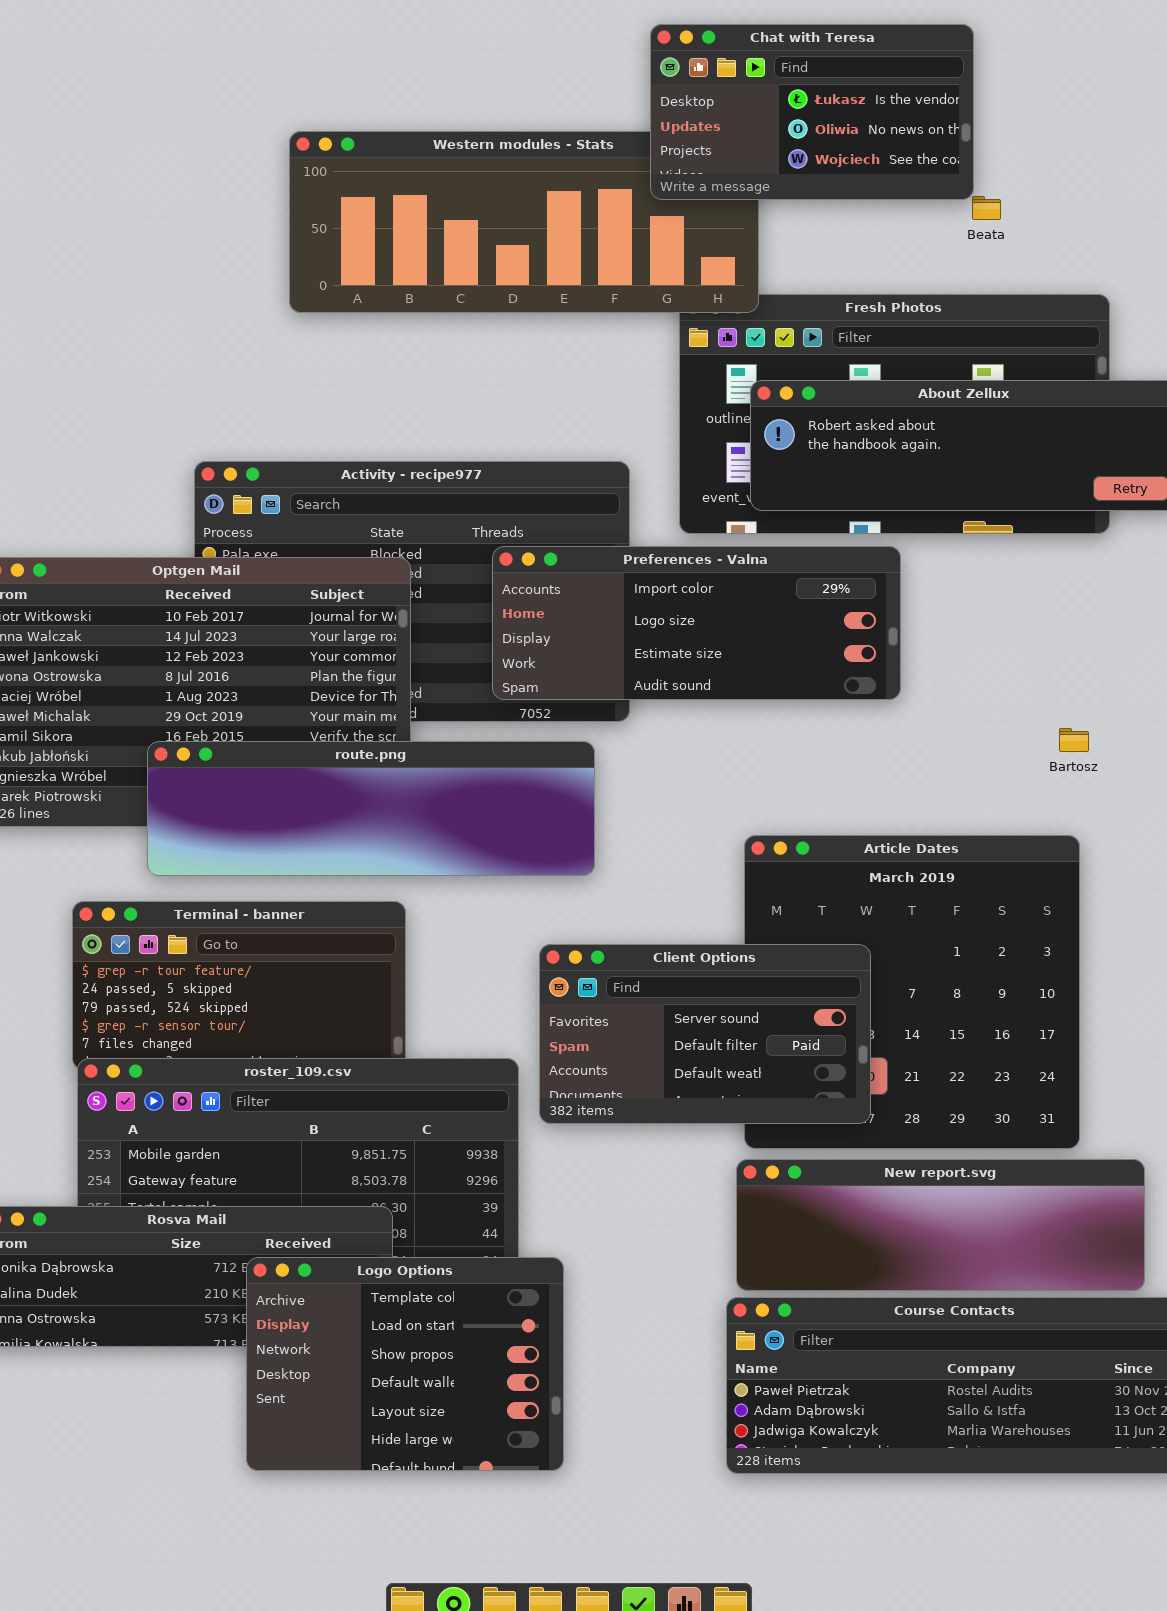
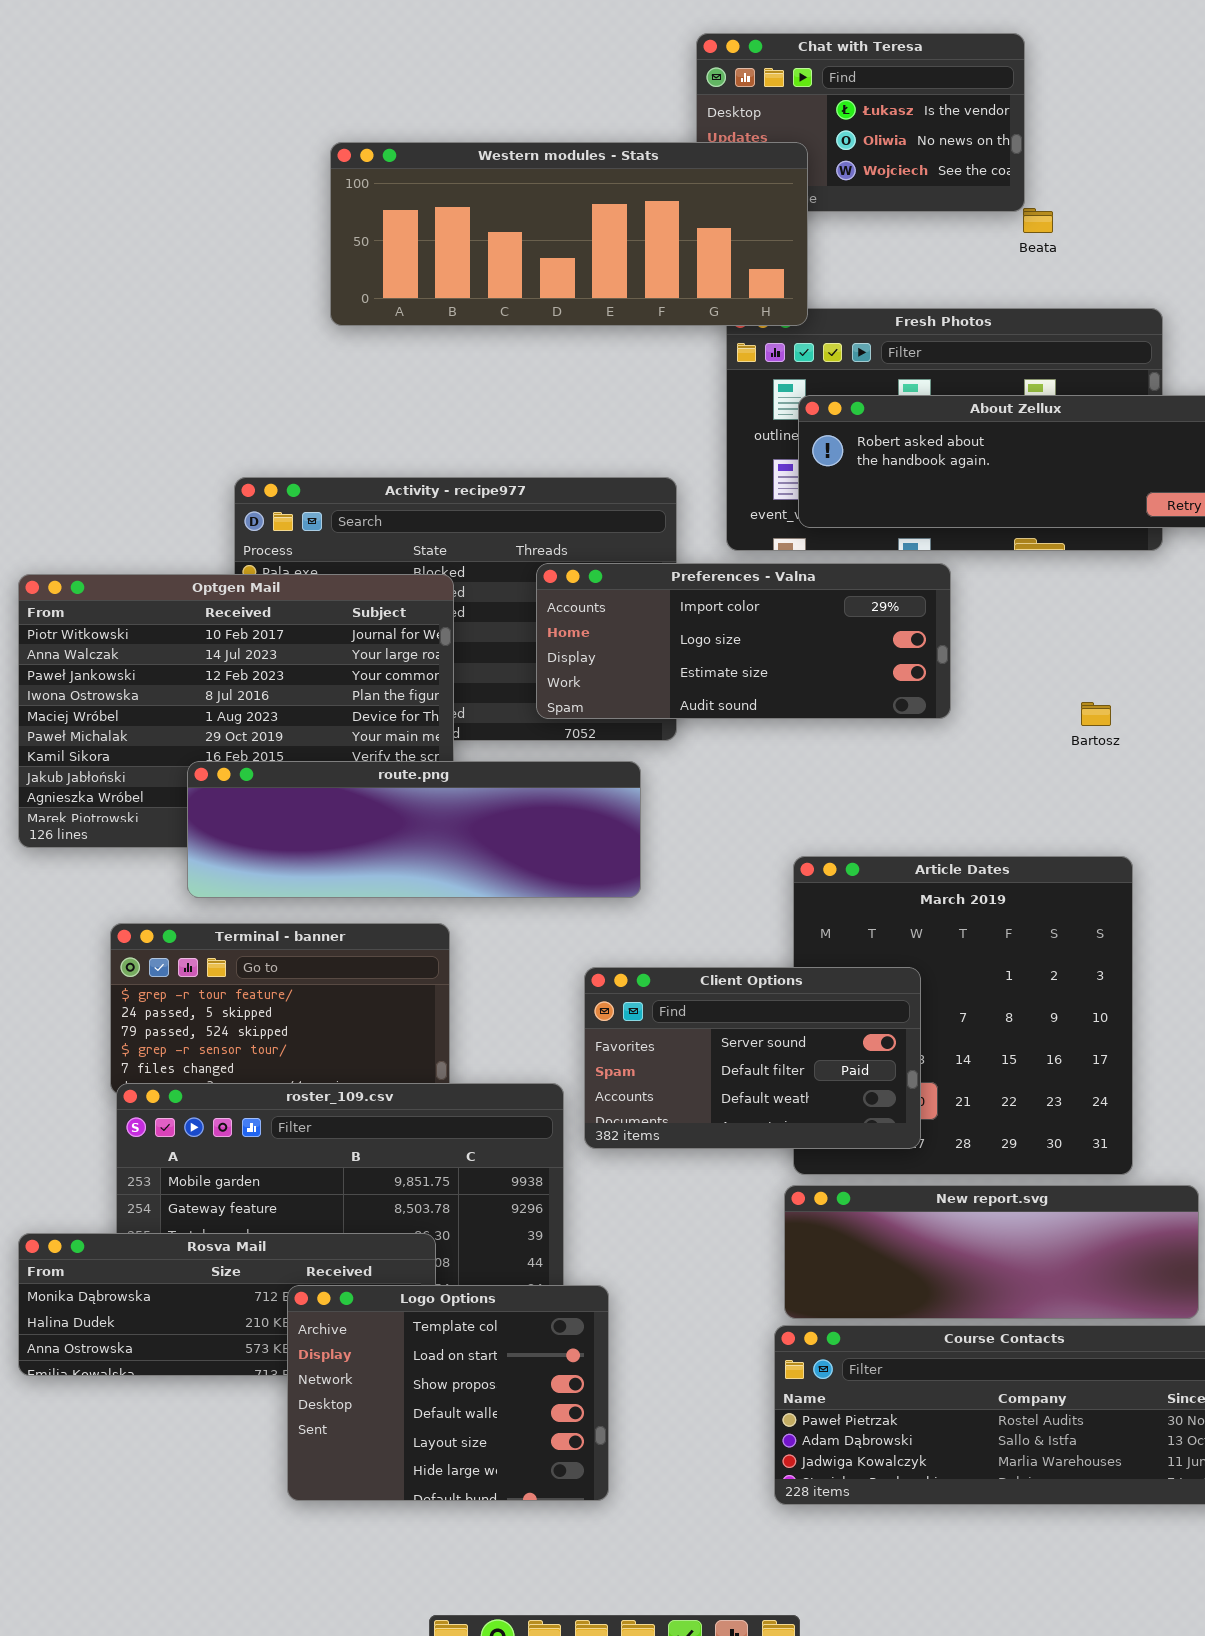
Western modules - Stats: [289,131,759,313] -> [330,142,808,326], raised
Bartosz: [1059,728,1089,752] -> [1081,702,1111,726], moved

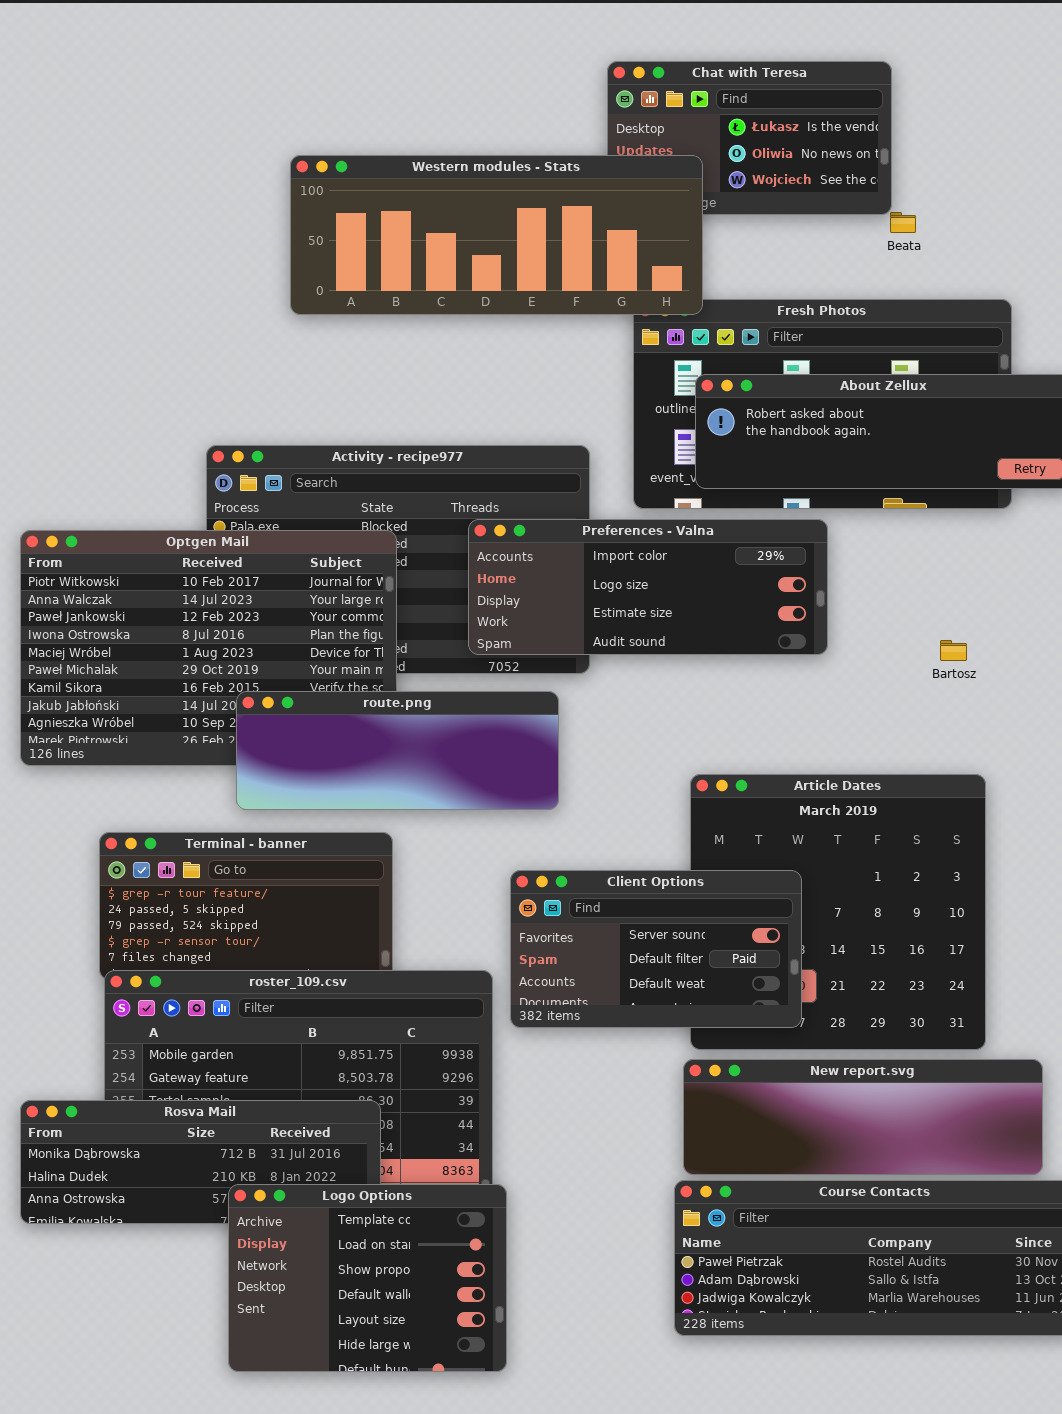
route.png: [187,761,641,898] -> [236,691,559,810], resized
Logo Options: [287,1285,609,1501] -> [228,1184,507,1372], moved

